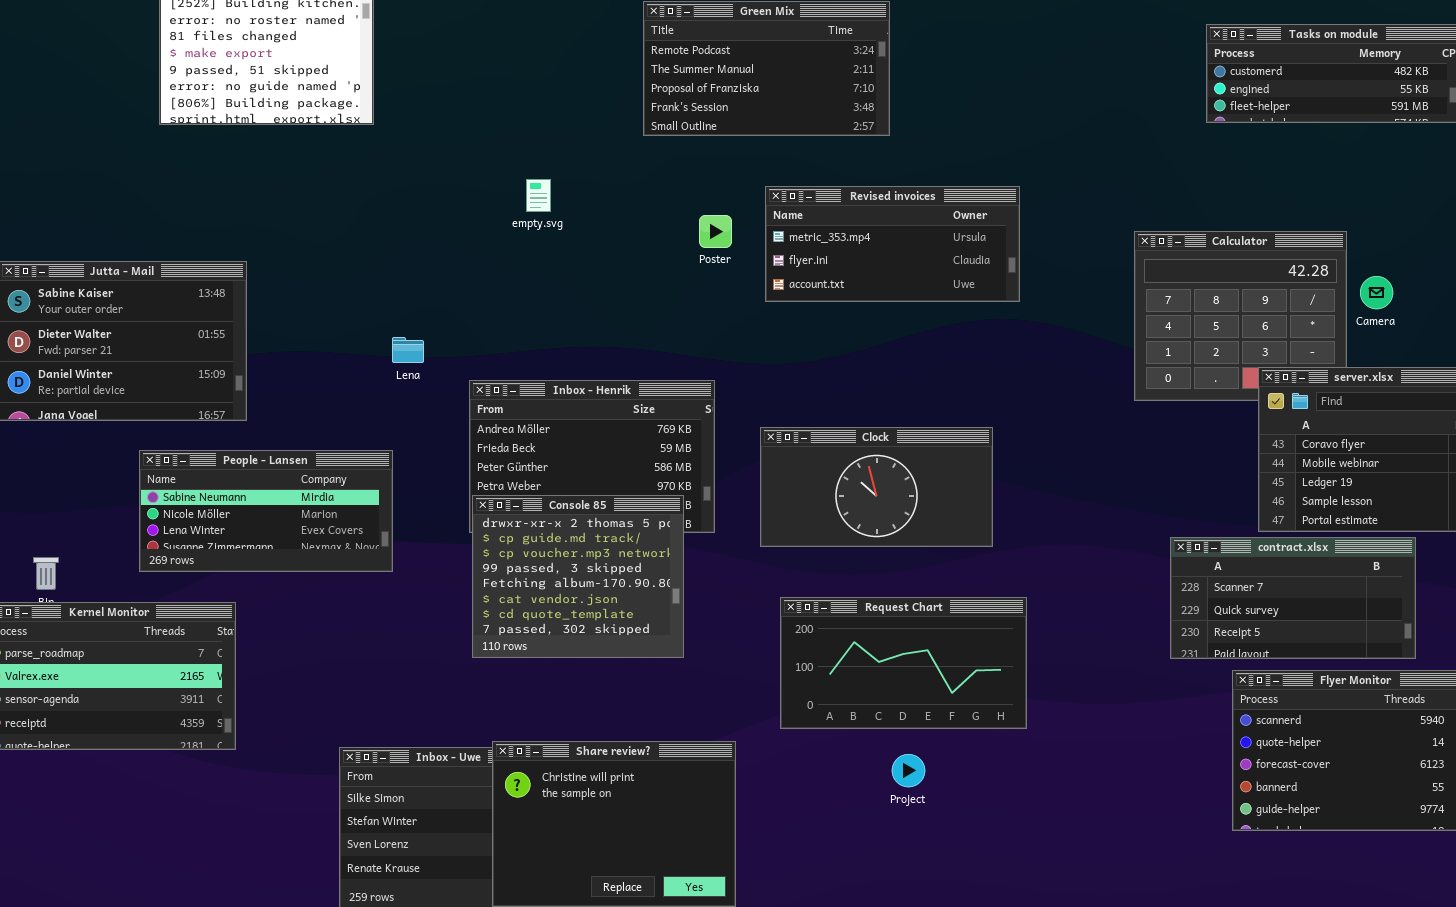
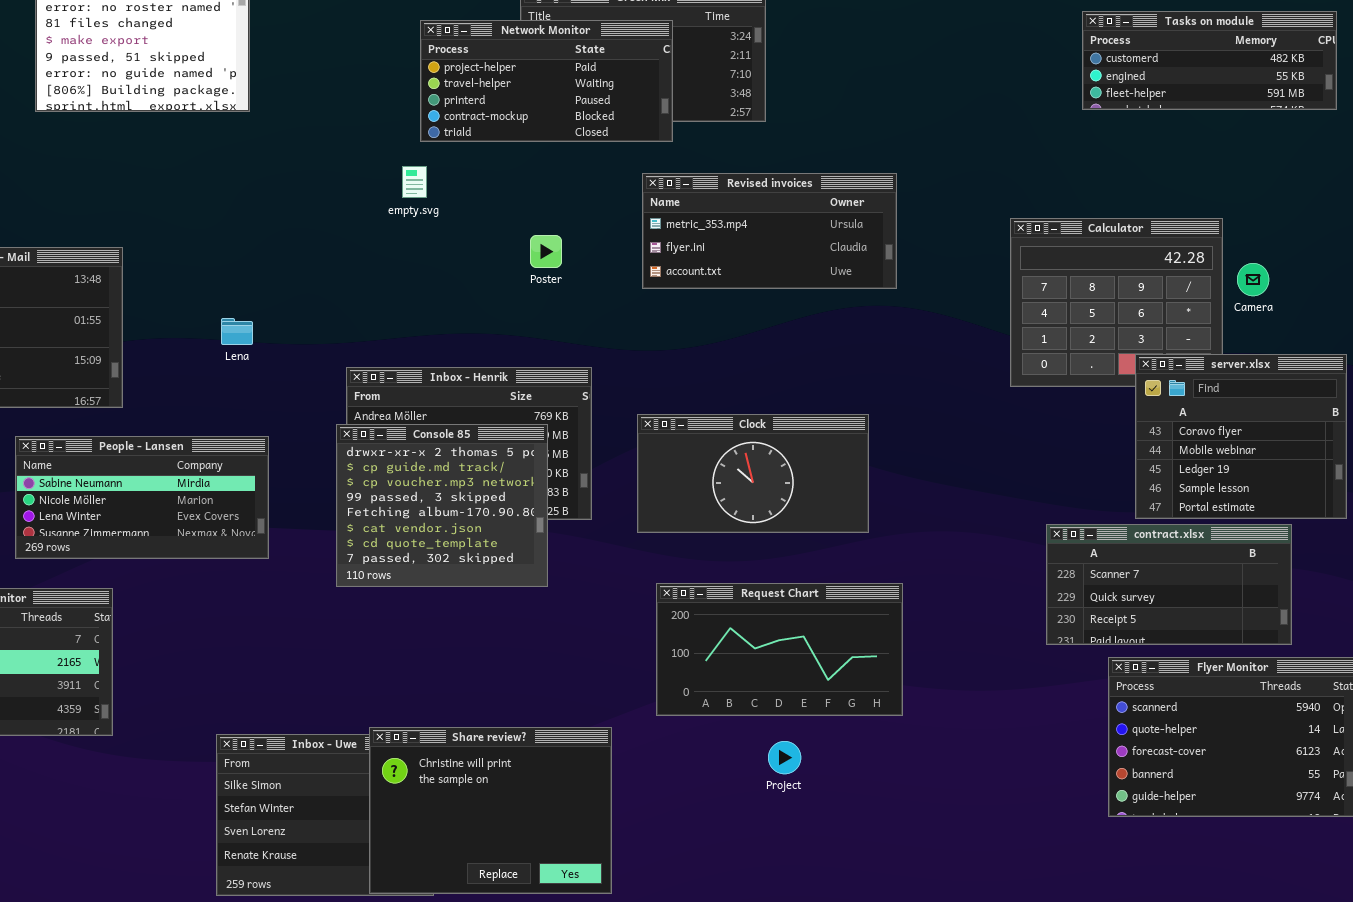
Network Monitor: none -> [420,20,673,142], opened
Poster: [699,215,732,248] -> [530,235,562,268], moved
Lena: [392,337,424,363] -> [221,318,253,345], moved
Console 85: [472,495,684,658] -> [336,424,548,587], moved

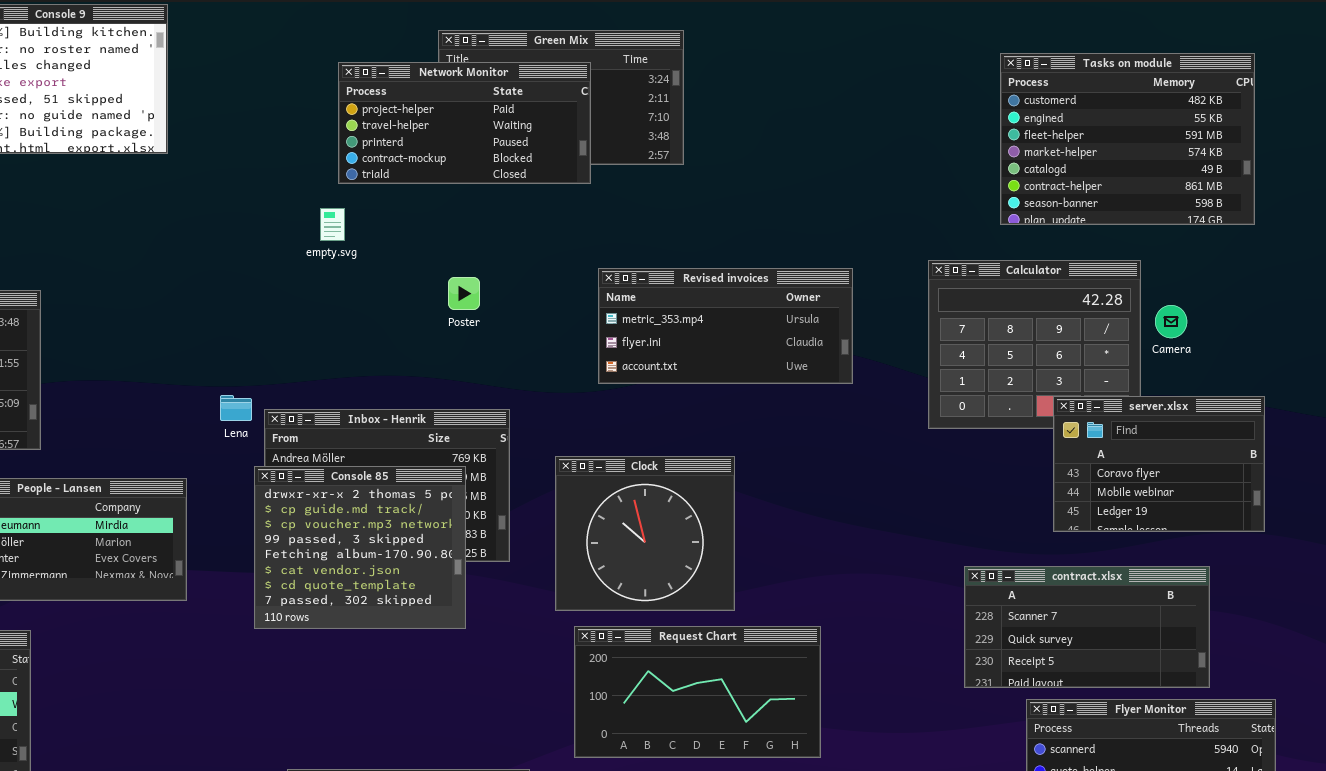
Tasks on module: [1082,11,1337,110] -> [1000,53,1255,225], resized
Revised invoices: [642,173,897,289] -> [598,268,853,384], moved
Lena: [221,318,253,345] -> [220,395,252,421], moved
server.xlsx: [1135,354,1347,519] -> [1053,396,1265,532], resized
Clock: [637,414,869,533] -> [555,456,735,611], resized

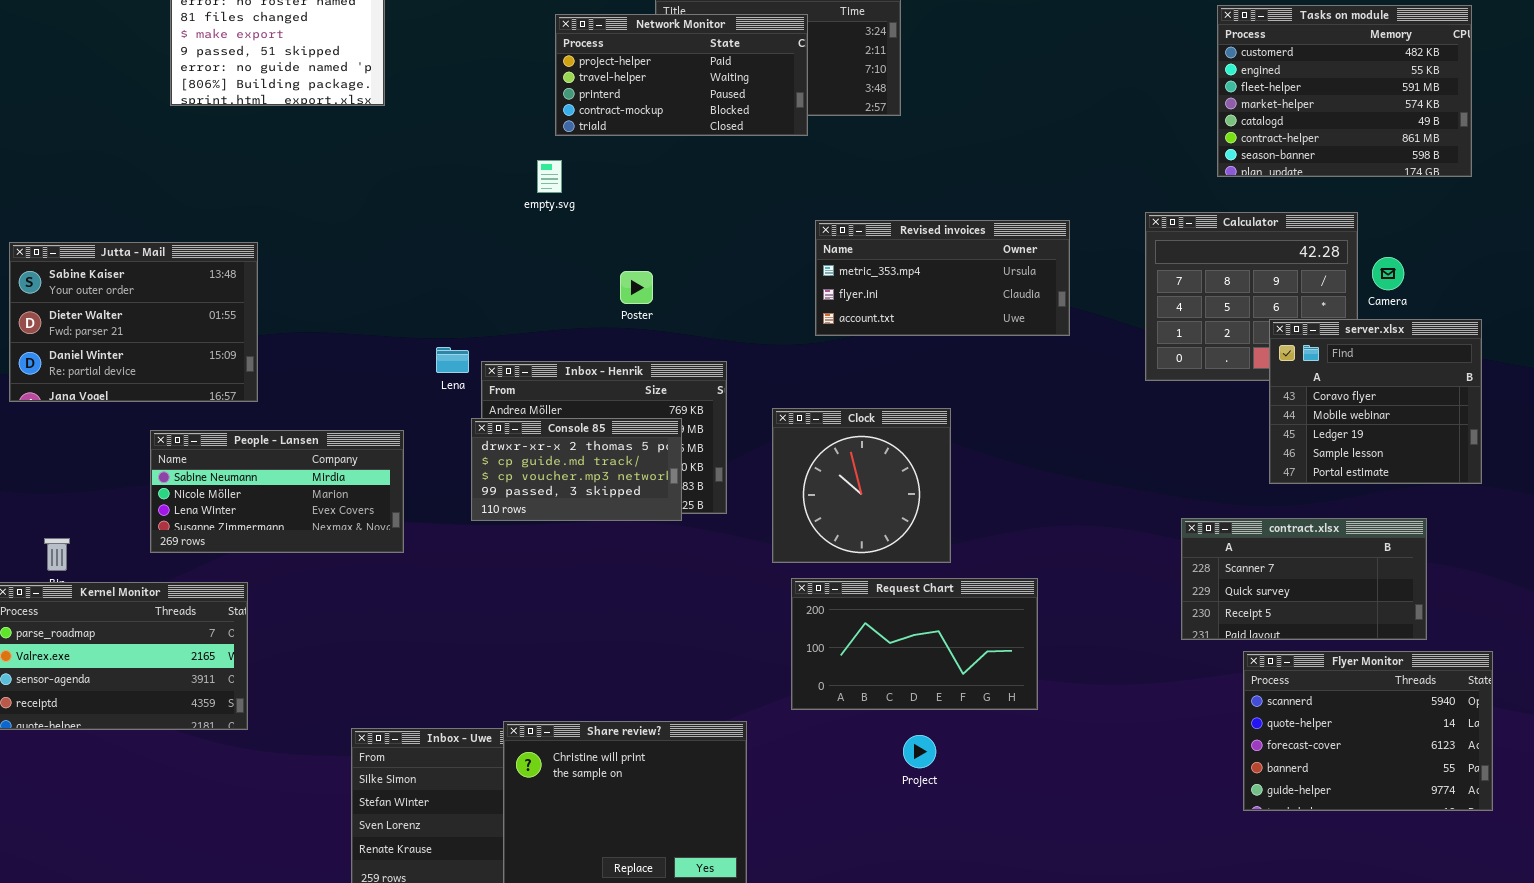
Poster: [448,277,480,310] -> [620,271,653,304], moved
server.xlsx: [1053,396,1265,532] -> [1269,319,1482,484], resized
Console 85: [254,466,466,629] -> [471,418,682,521], resized

